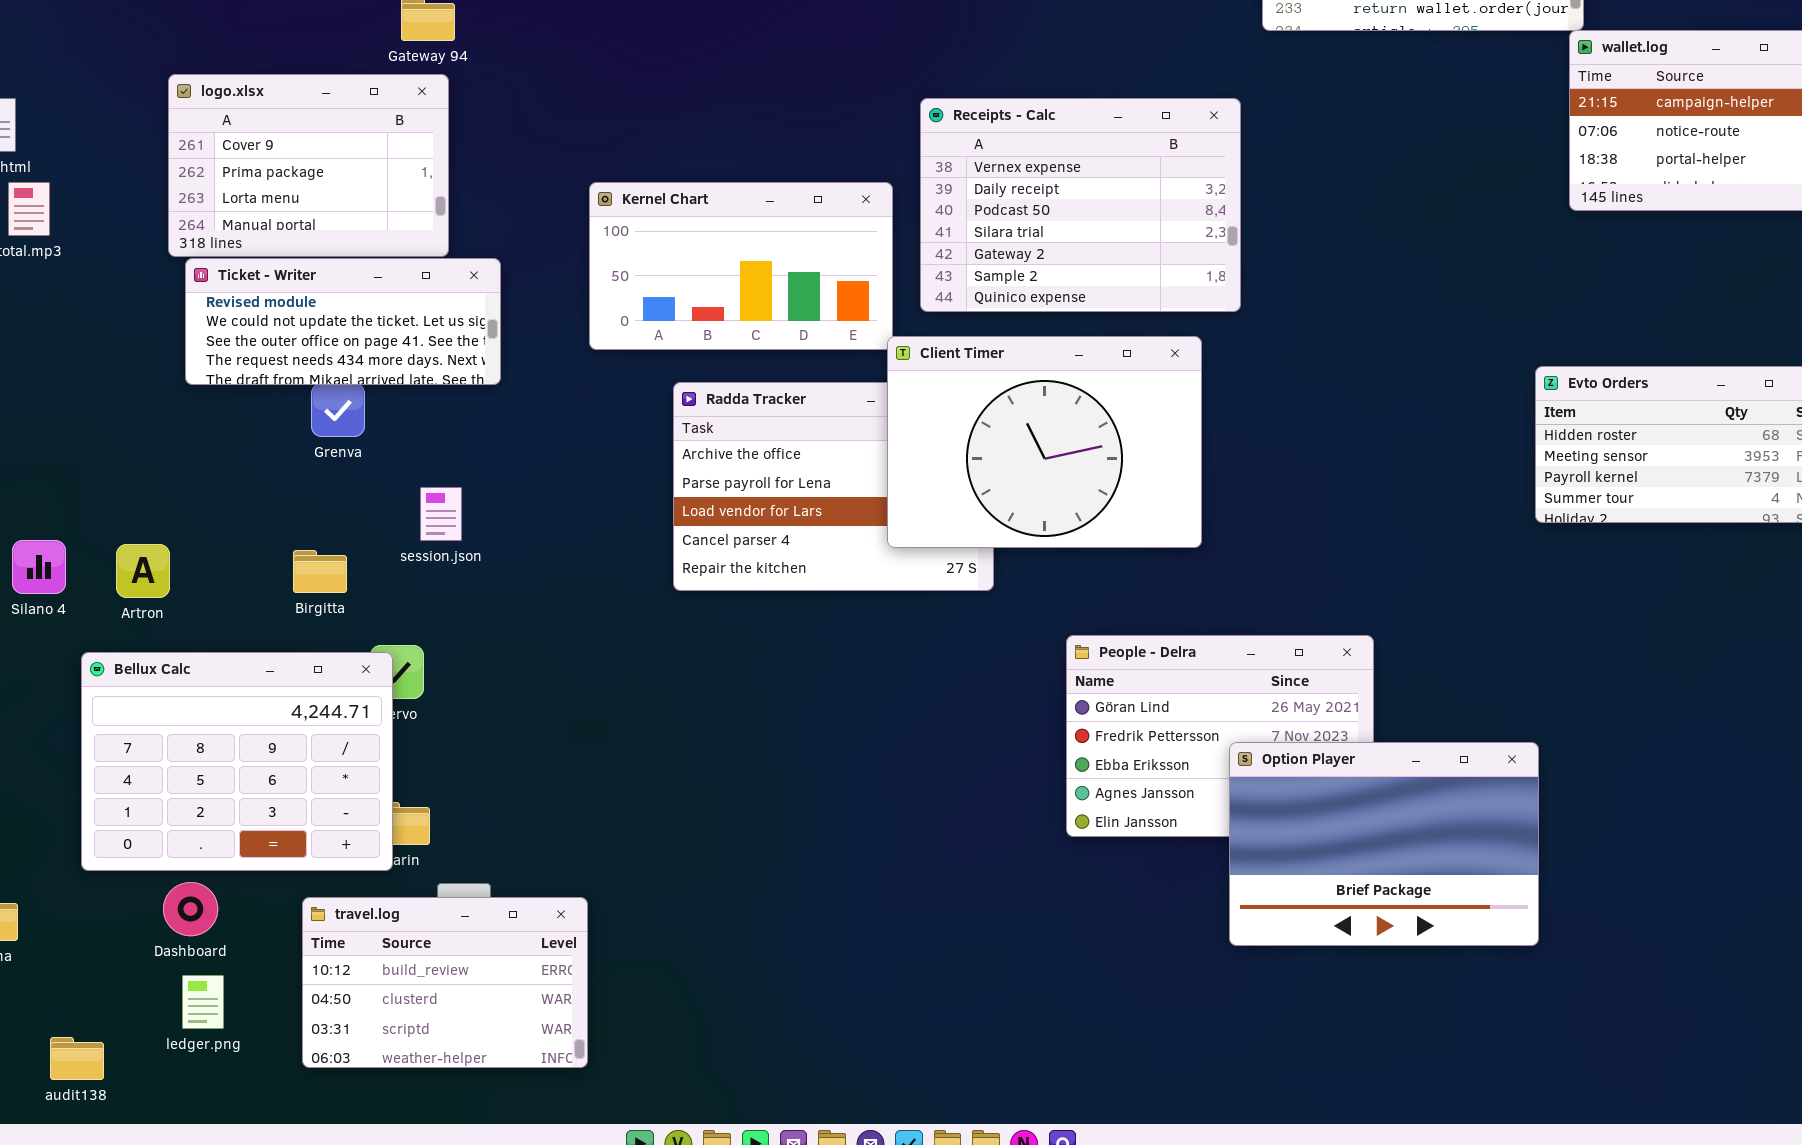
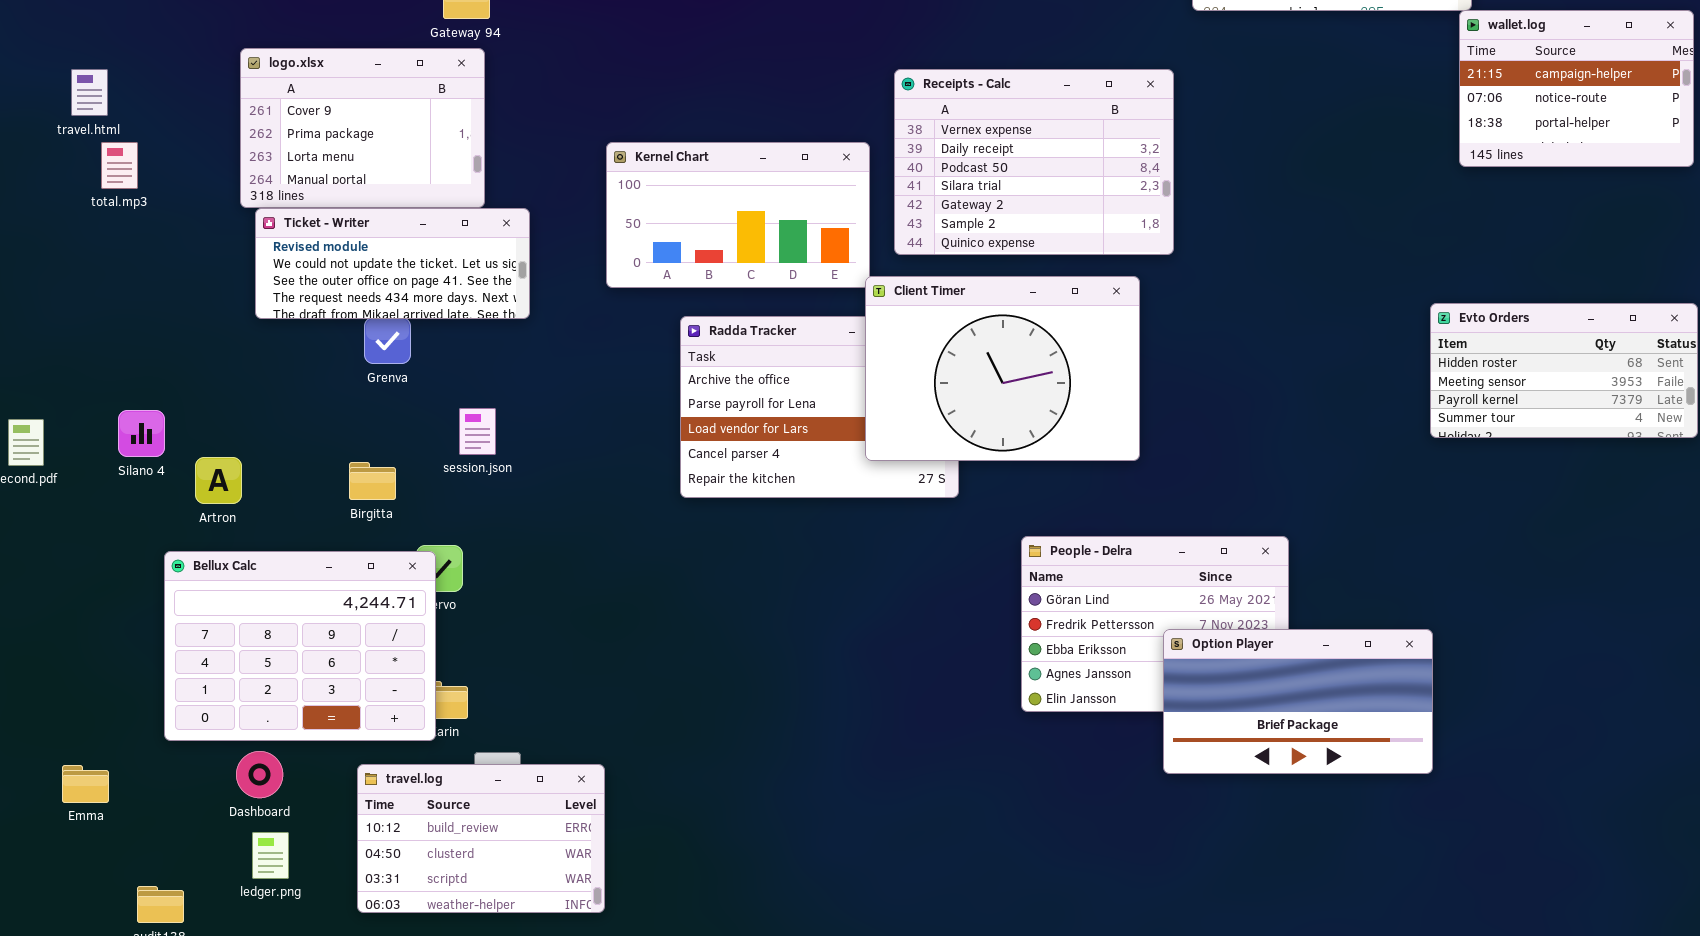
Silano 4: [12,540,66,594] -> [118,410,165,457], moved
Option Player: [1229,742,1539,946] -> [1163,629,1433,774], resized

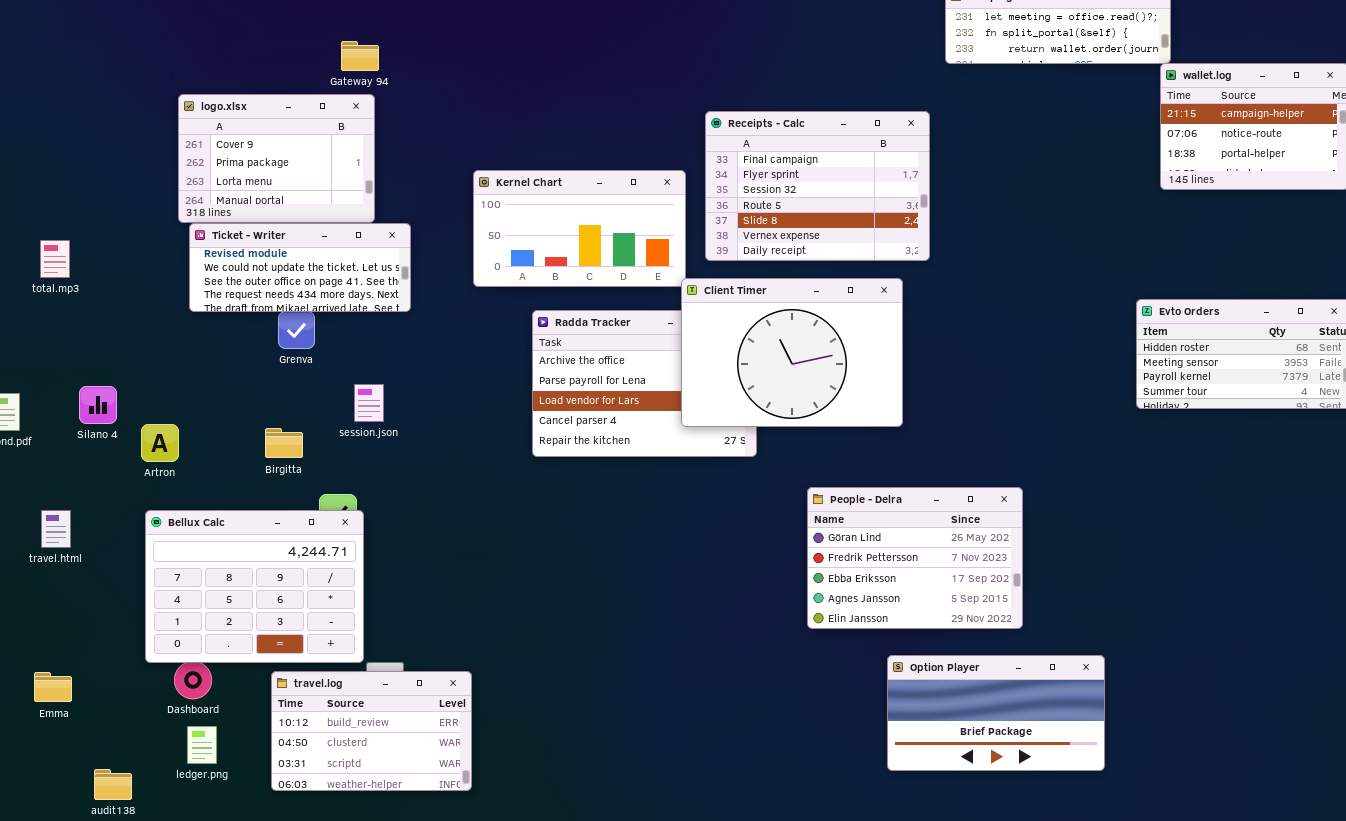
travel.html: [71,69,108,116] -> [41,510,71,548], moved
Receipts - Calc: [894,69,1174,255] -> [705,111,930,261], scrolled up 5 rows
total.mp3: [101,142,138,189] -> [40,240,70,278], moved
Bellux Calc: [164,551,436,741] -> [145,510,364,663], moved
Option Player: [1163,629,1433,774] -> [887,655,1105,771], moved

